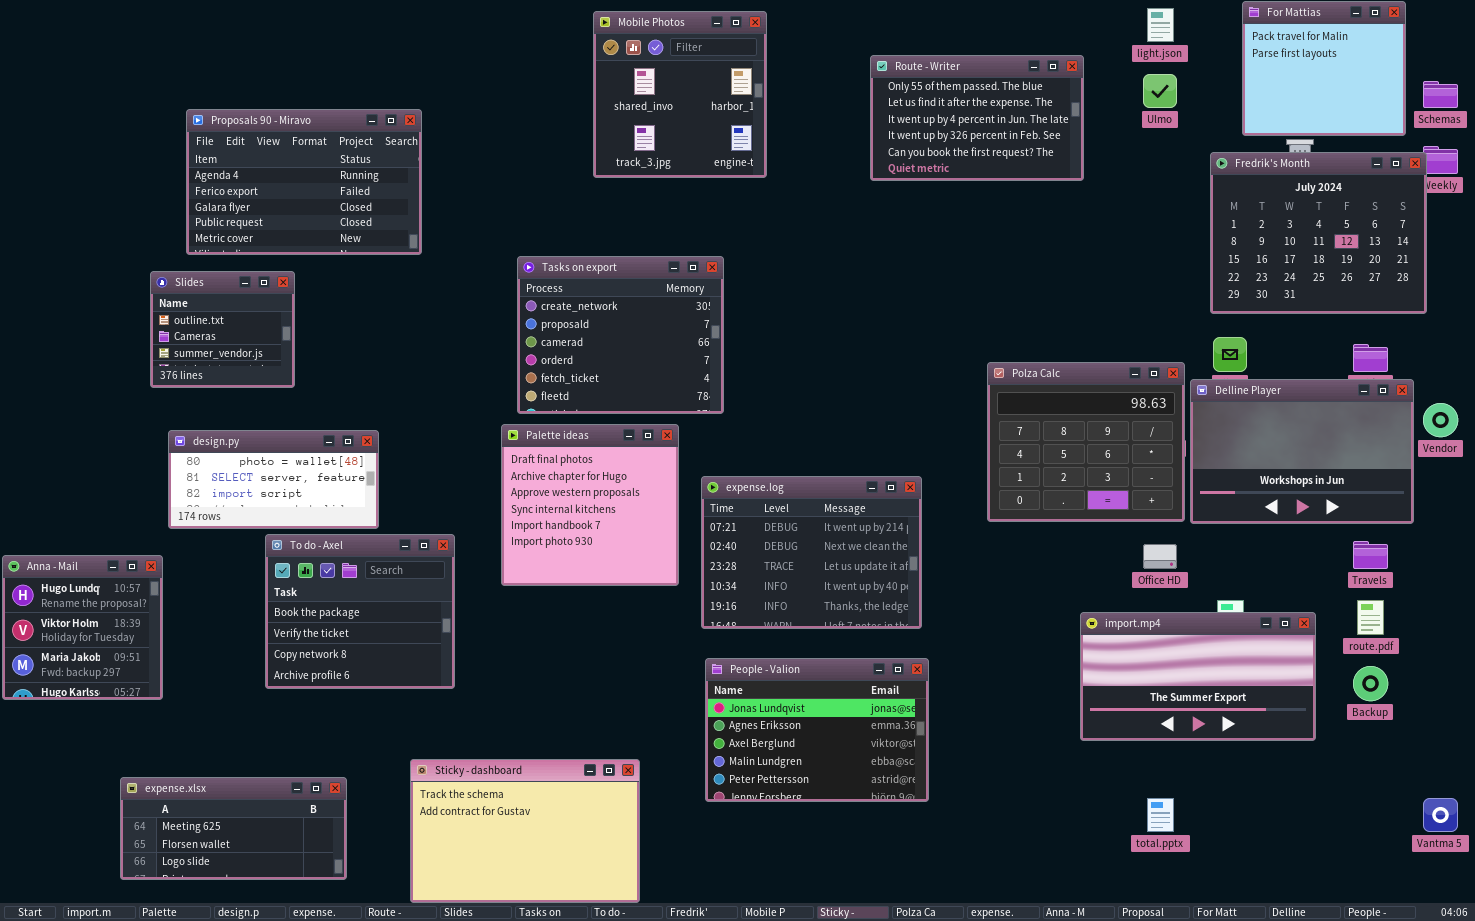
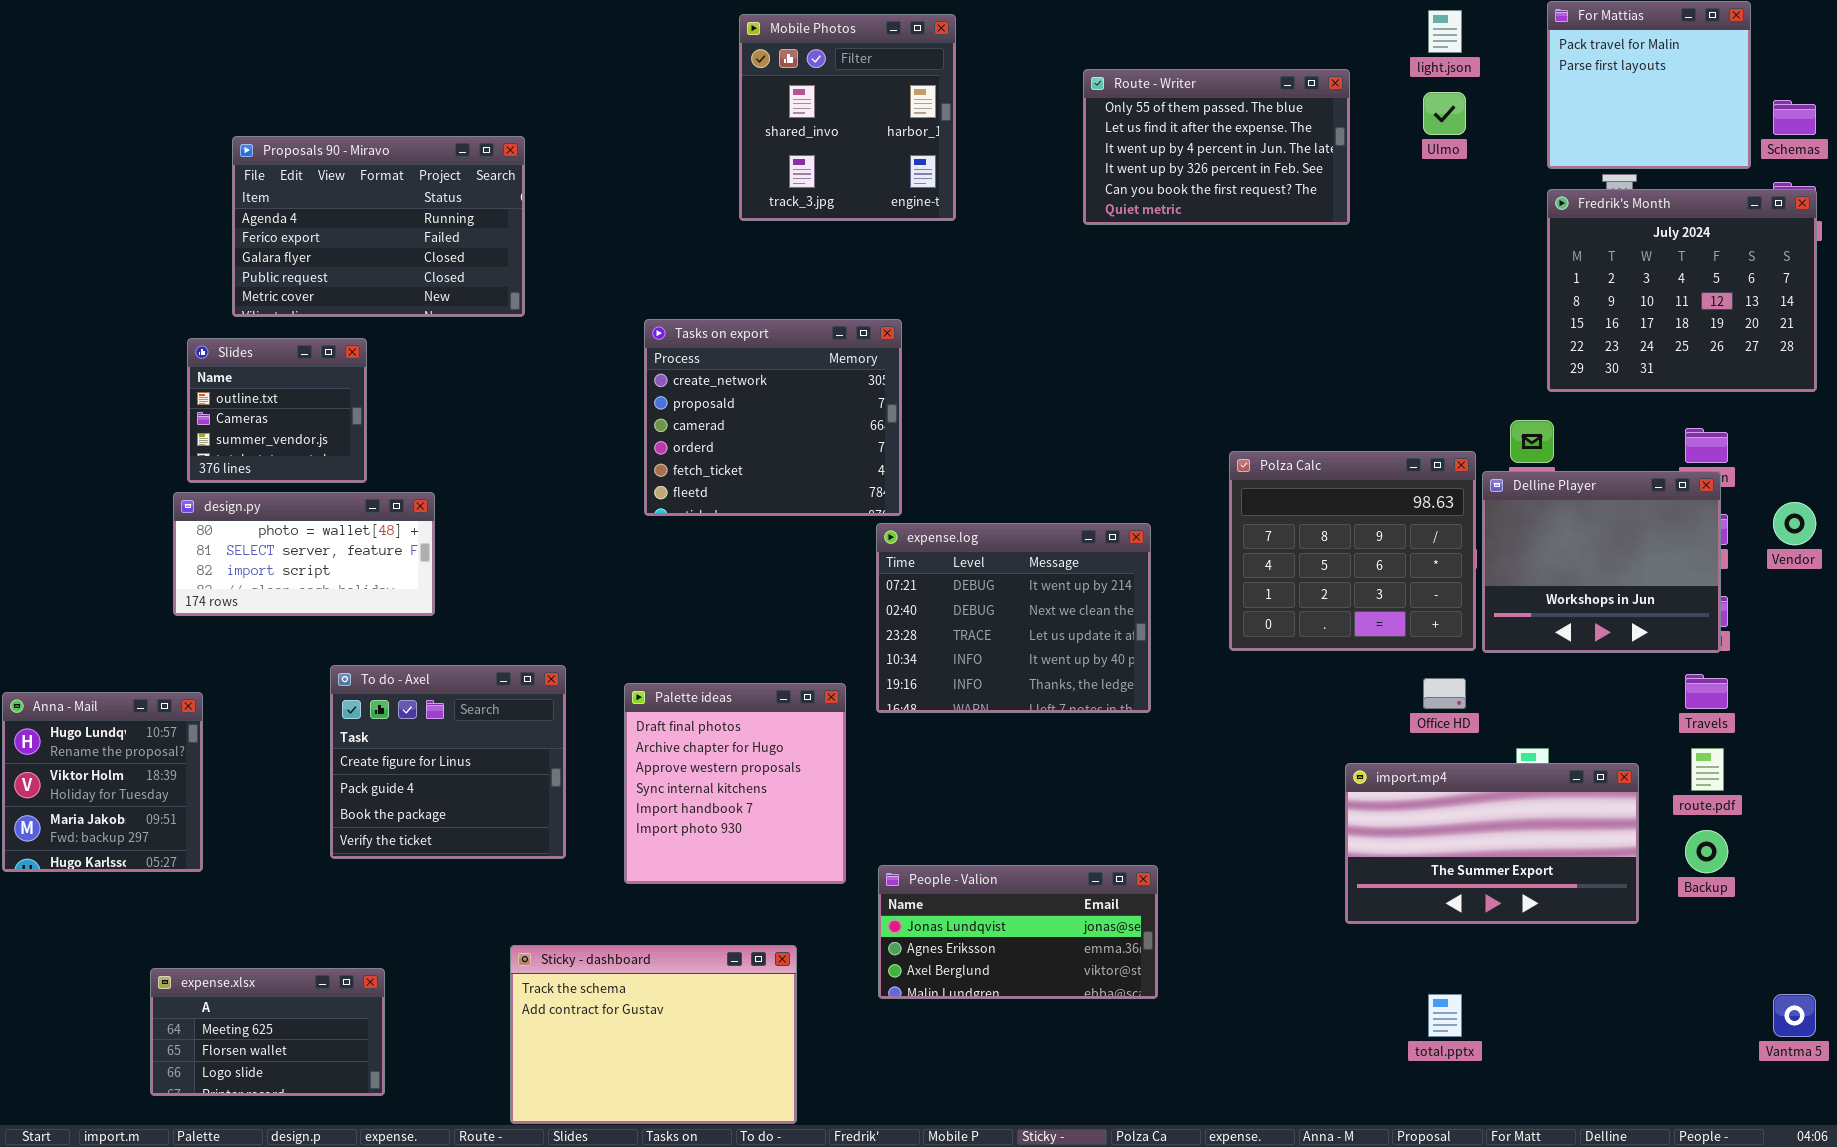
Fredrik's Month: [1210,152,1427,314] -> [1547,189,1817,392], moved
Delline Player: [1190,379,1414,524] -> [1482,471,1721,653], resized
Palette ideas: [501,424,679,586] -> [624,683,846,884], moved
design.py: [168,430,379,529] -> [173,492,435,616], moved
expense.log: [701,476,922,629] -> [876,523,1151,713], moved
To do - Axel: [265,534,455,689] -> [330,665,566,859], scrolled up 2 rows
People - Valion: [705,658,929,802] -> [878,865,1158,999], resized
expense.xlsx: [120,777,347,880] -> [150,968,385,1096], resized

